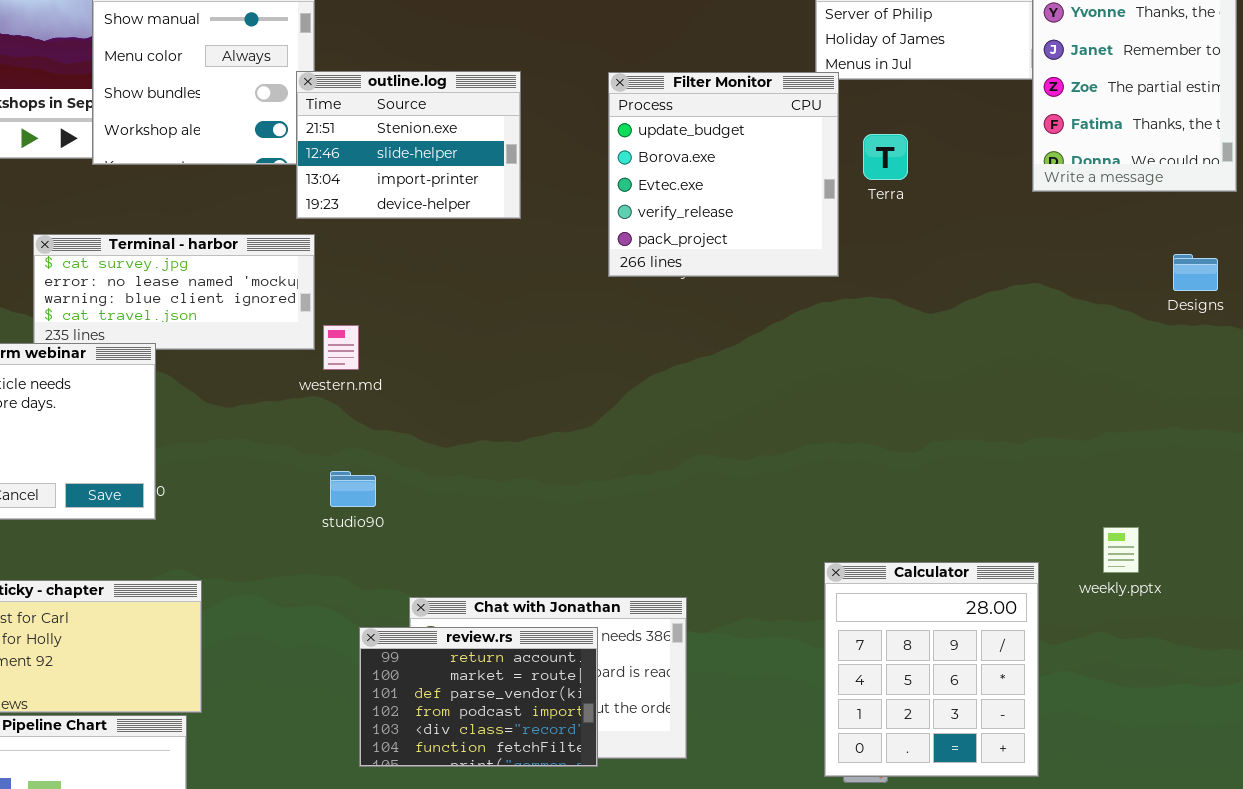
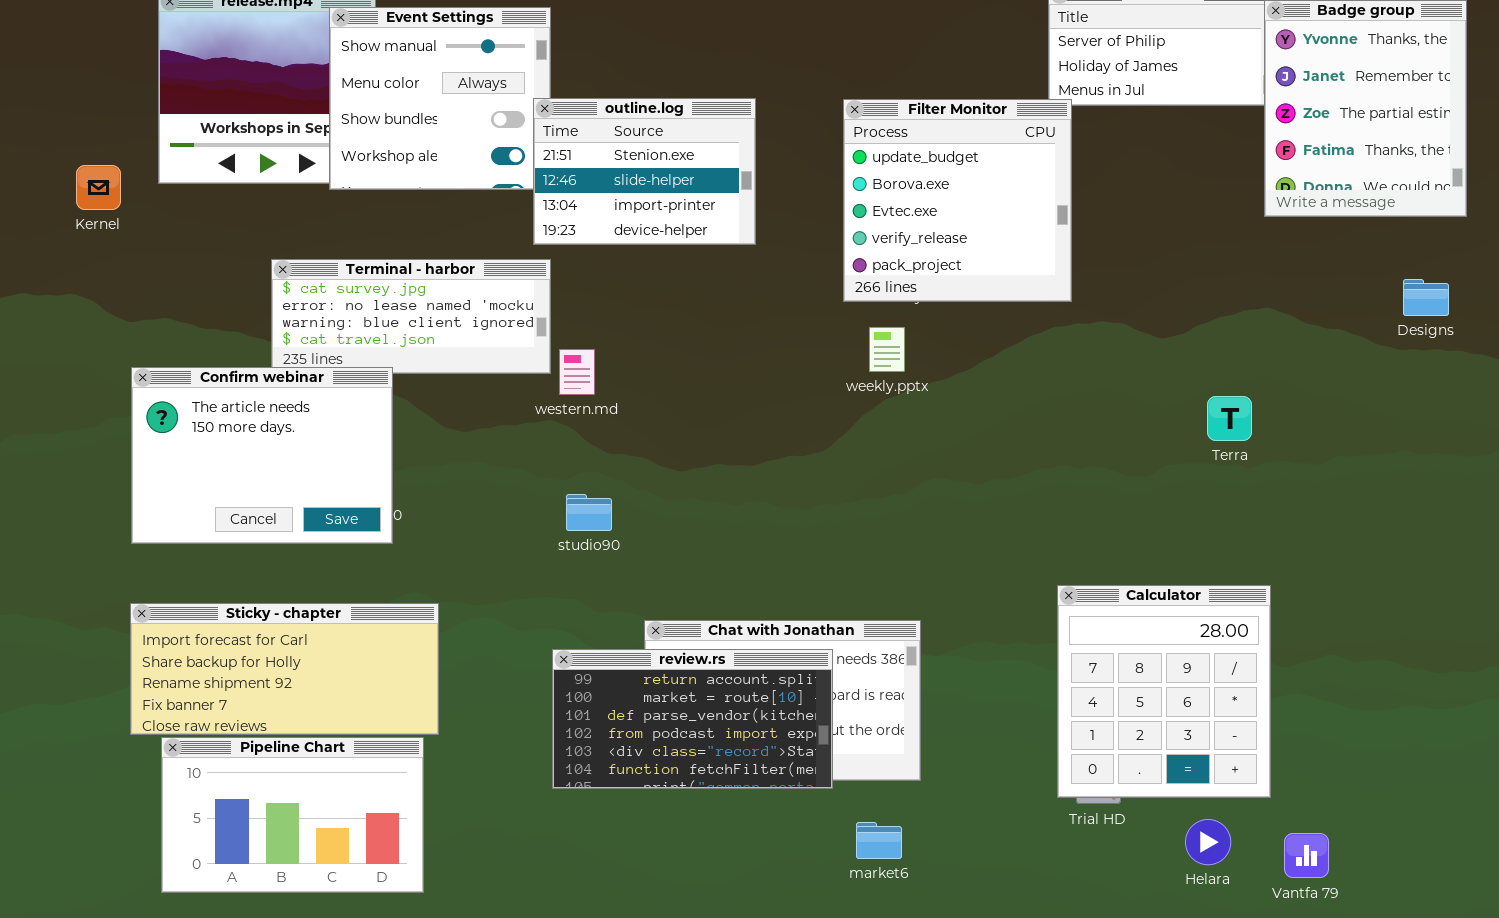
Terra: [863,134,908,180] -> [1207,396,1252,441], moved
weekly.pptx: [1103,527,1139,573] -> [869,327,905,372], moved
review.rs: [359,627,598,767] -> [552,649,833,789], resized

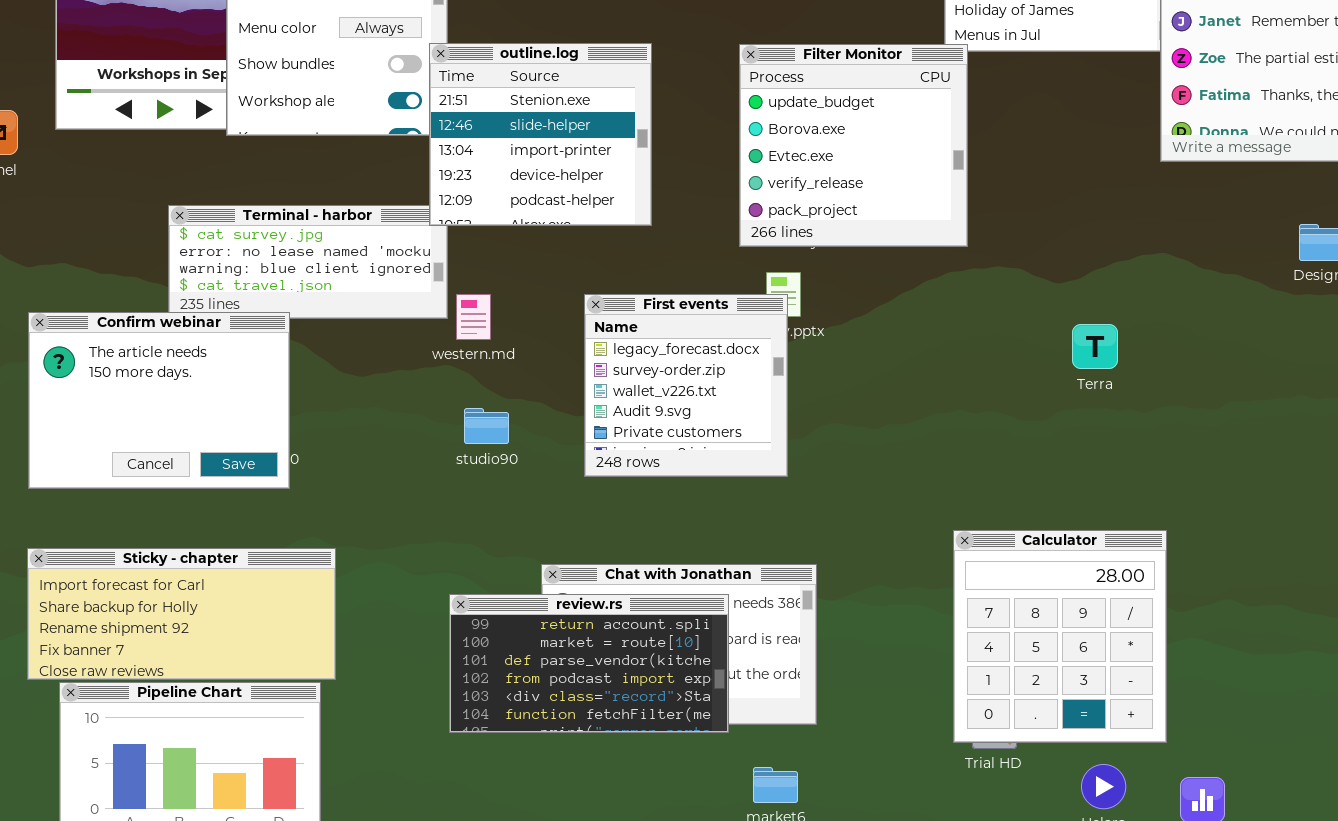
outline.log: [533,98,756,245] -> [429,43,652,226], resized
First events: none -> [584,294,788,477], opened
Terra: [1207,396,1252,441] -> [1072,324,1118,369], moved
studio90: [566,494,612,531] -> [464,408,509,444], moved

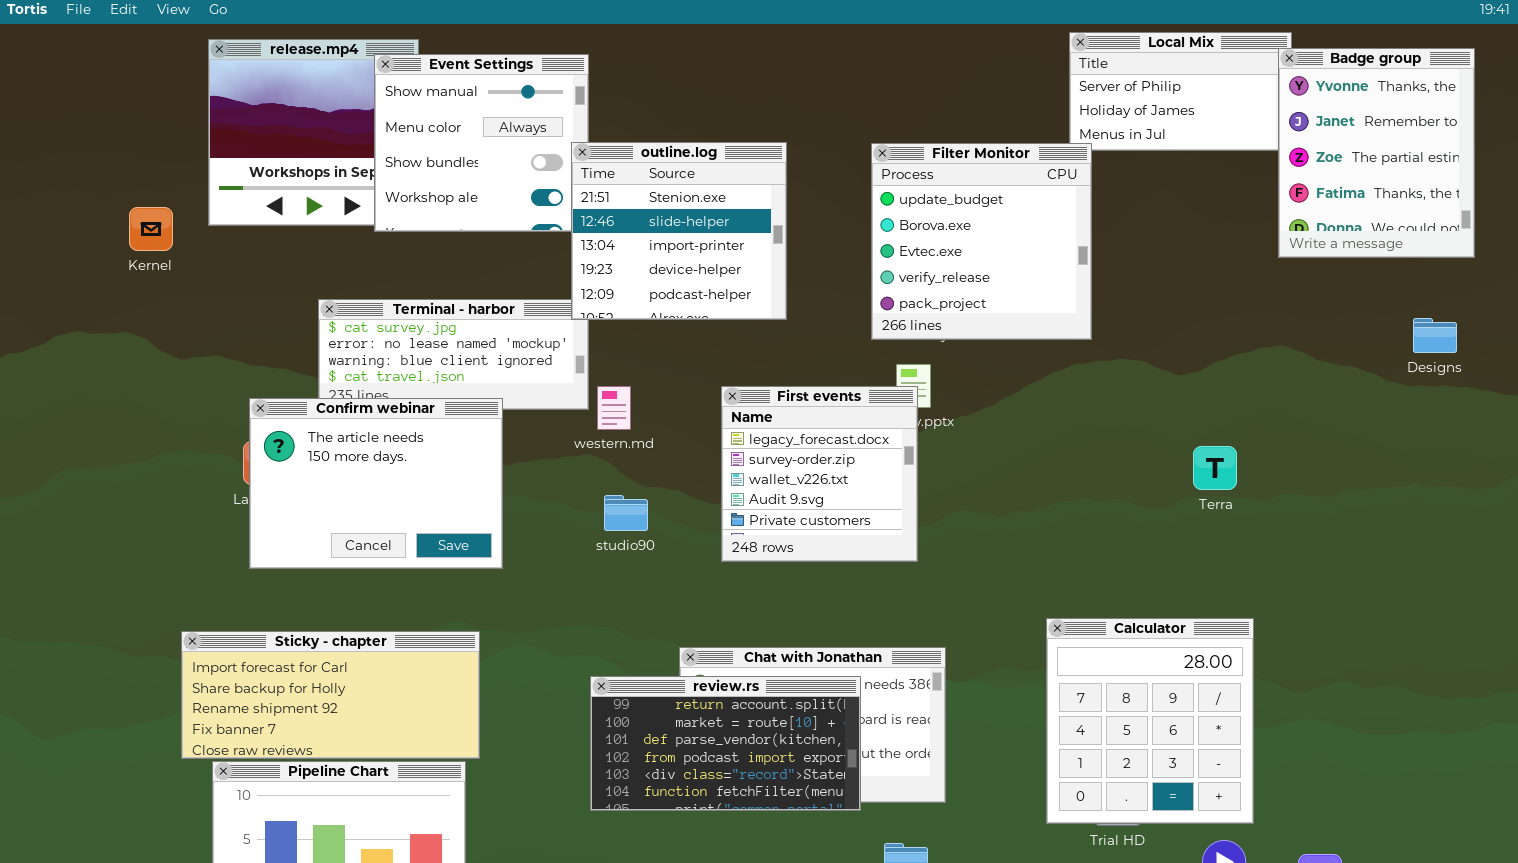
Confirm webinar: [28,312,290,489] -> [249,398,503,569], moved
Terra: [1072,324,1118,369] -> [1193,446,1237,490], moved
Calculator: [953,530,1167,743] -> [1046,618,1254,824], moved

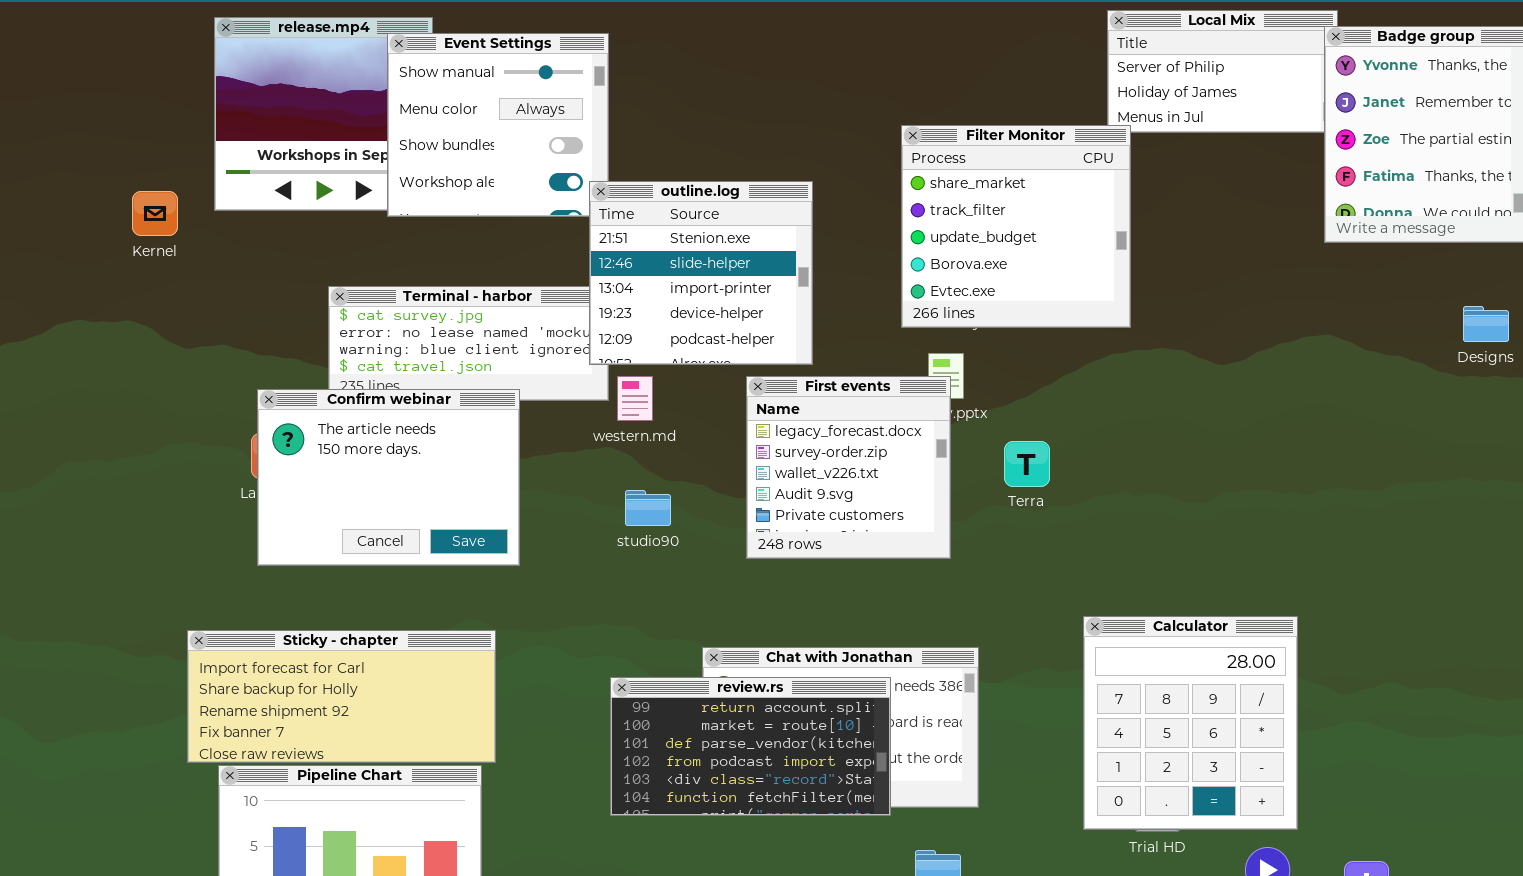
outline.log: [571,142,787,320] -> [589,181,813,365], moved
Filter Monitor: [871,143,1092,340] -> [901,125,1131,328], scrolled up 2 rows
Terra: [1193,446,1237,490] -> [1004,441,1050,487], moved

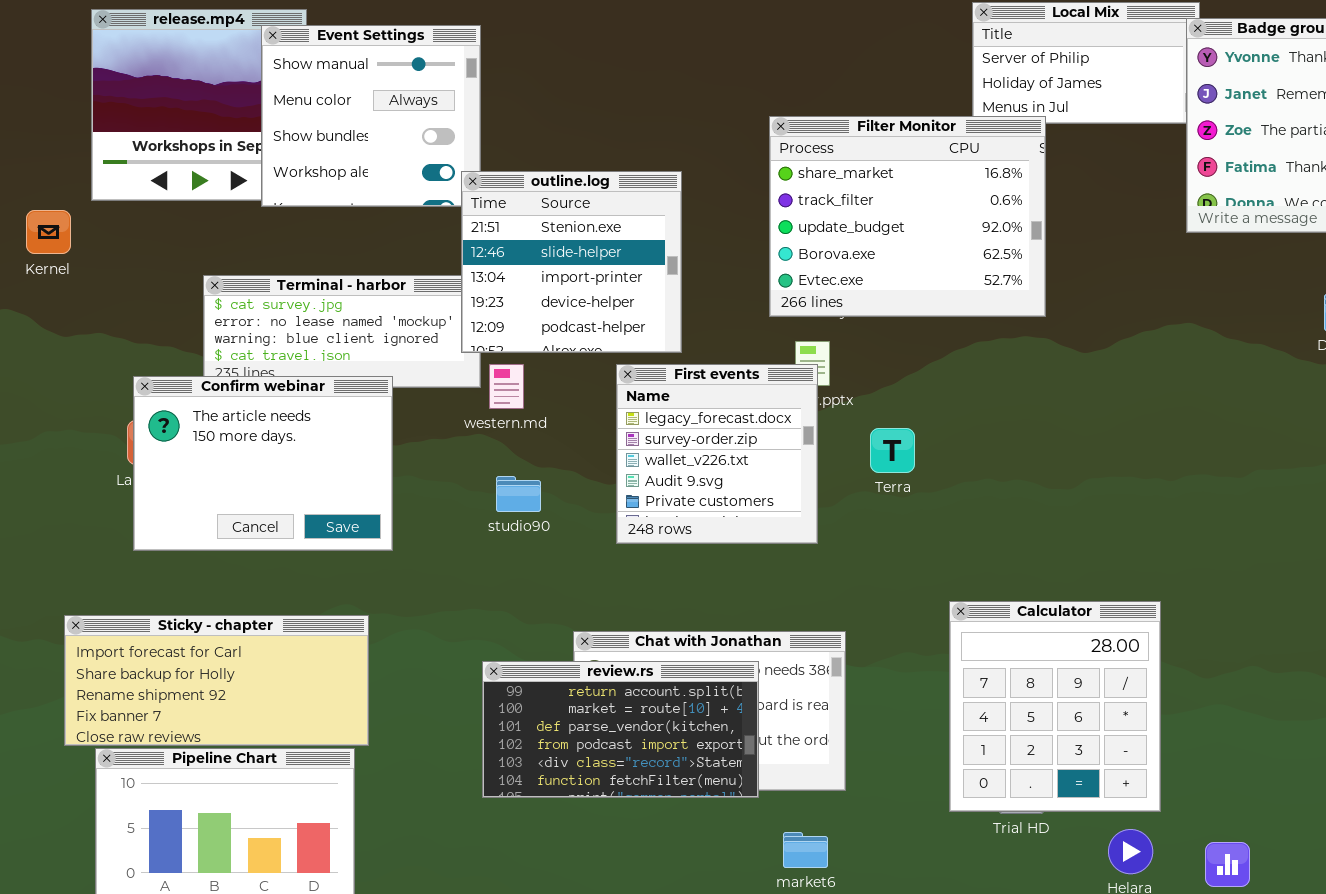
Filter Monitor: [901,125,1131,328] -> [769,116,1046,317], resized
Kernel: [132,191,178,236] -> [26,210,71,254], moved

